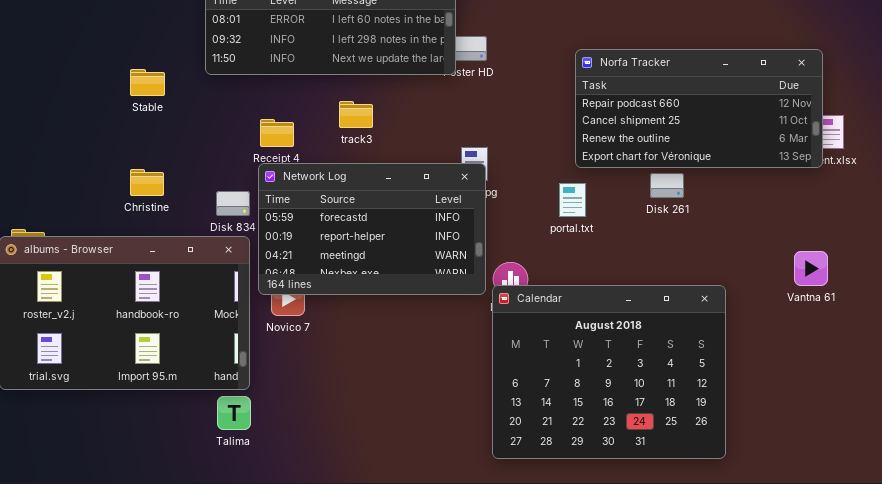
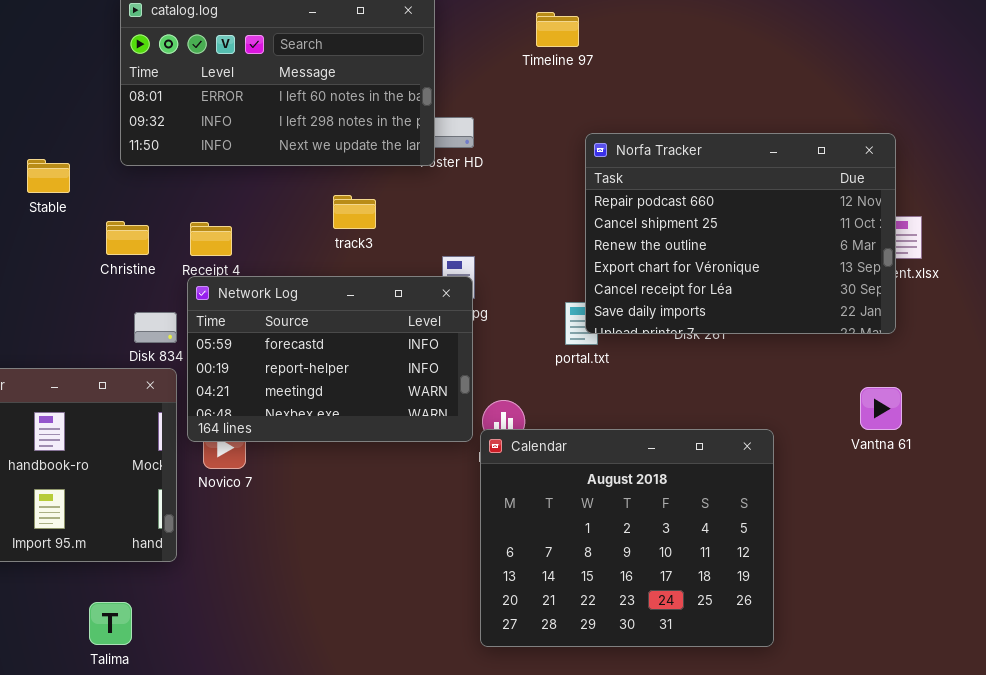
Norfa Tracker: [575,49,823,168] -> [585,133,896,334], resized
track3: [339,101,373,128] -> [333,195,376,229], moved
Christine: [130,169,164,196] -> [106,221,149,255], moved
Talima: [217,396,251,430] -> [89,602,132,645], moved

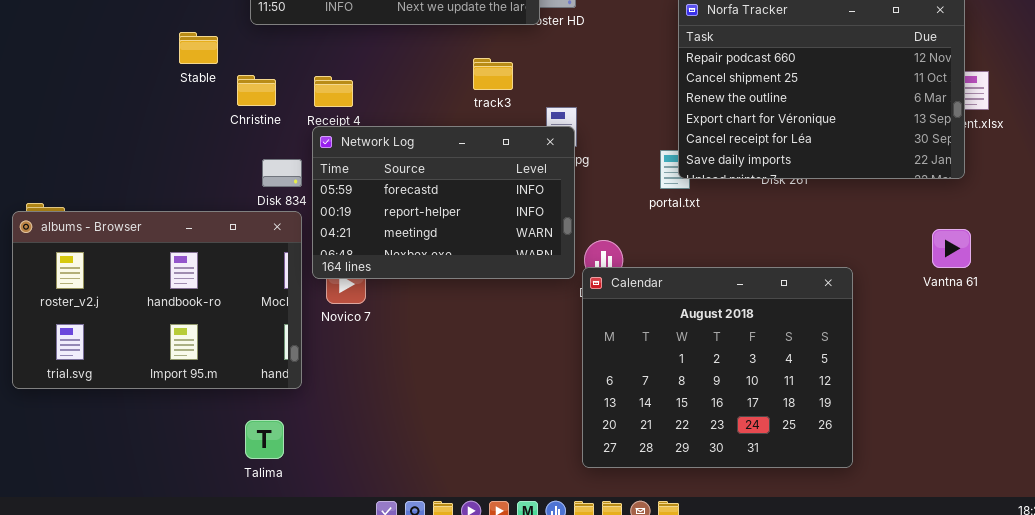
Stable: [27,159,70,193] -> [179,32,218,64], moved
track3: [333,195,376,229] -> [473,58,513,90], moved
Talima: [89,602,132,645] -> [245,420,284,459], moved

